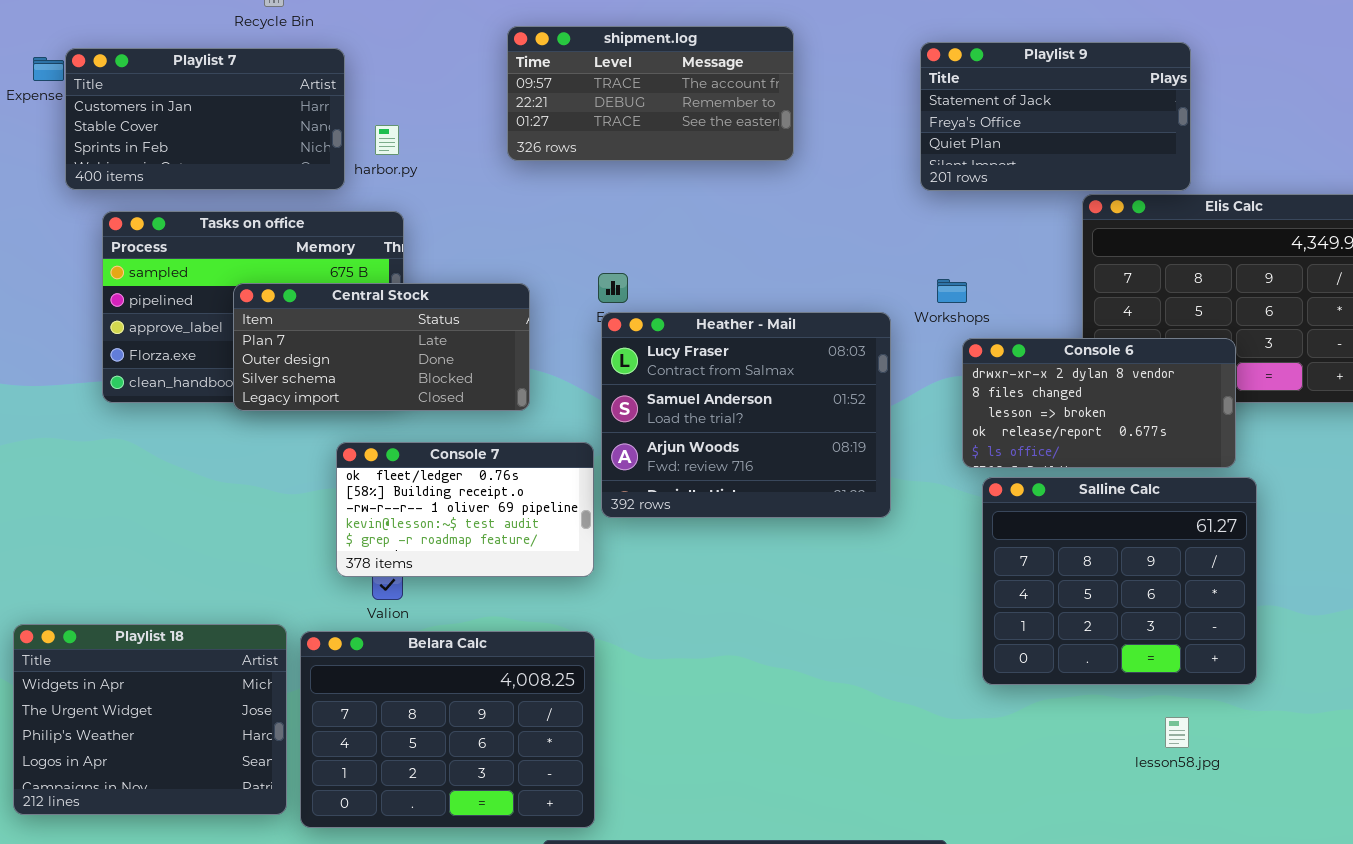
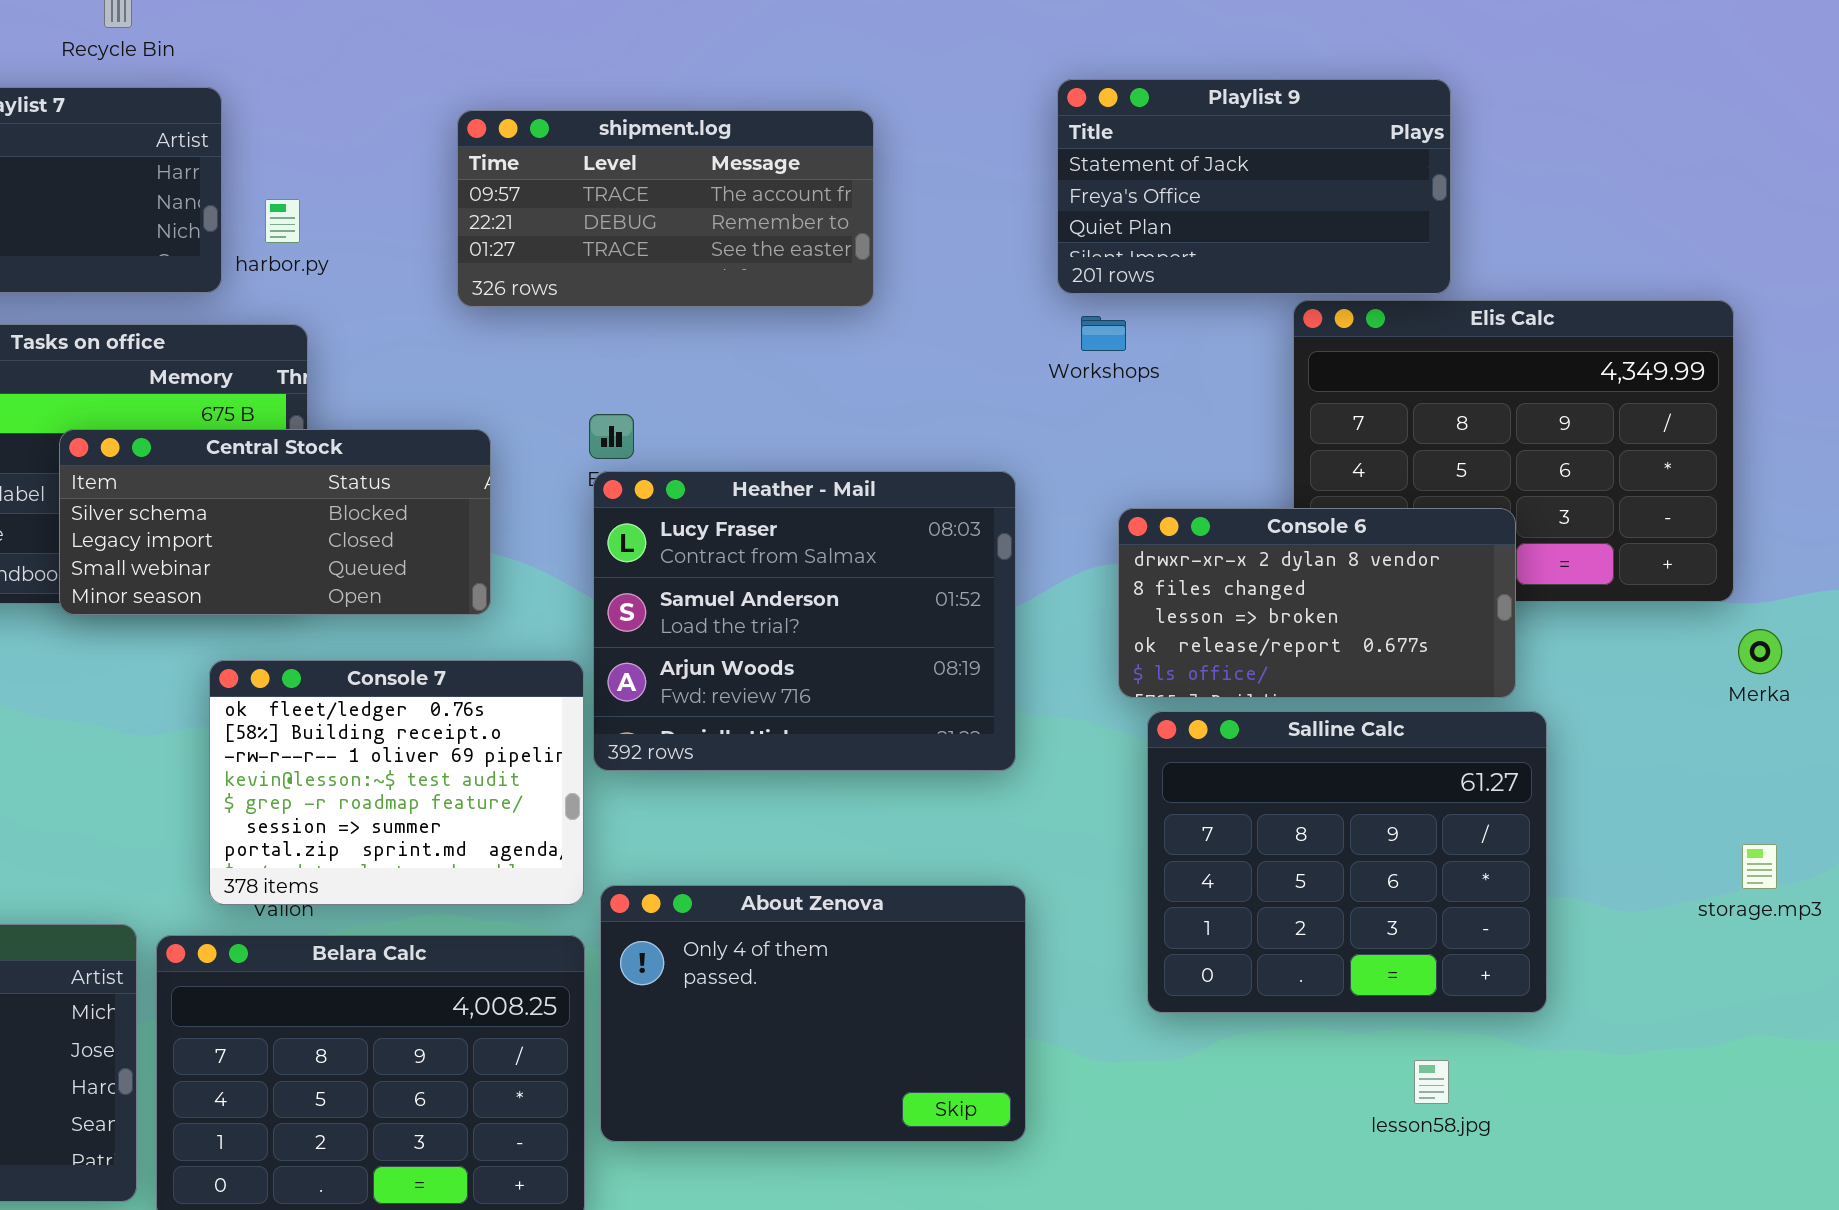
shipment.log: [507,26,794,161] -> [457,110,874,307], moved
Workshops: [937,279,967,303] -> [1081,316,1126,351], moved
Central Stock: [233,283,530,411] -> [59,429,491,615], scrolled down 2 rows
Console 7: [336,442,594,577] -> [209,660,584,905], resized
About Zenova: none -> [600,885,1026,1142], opened

